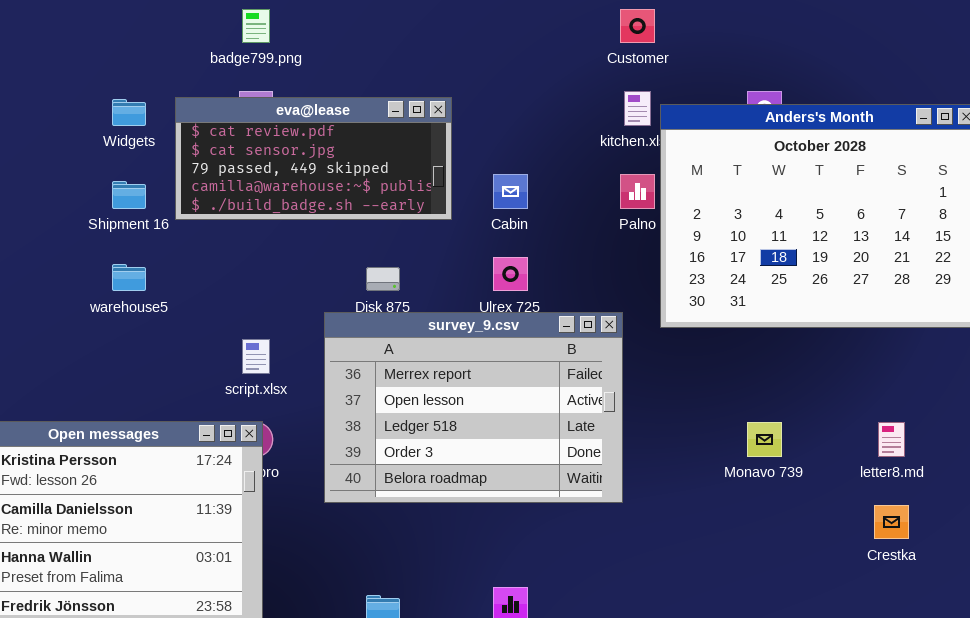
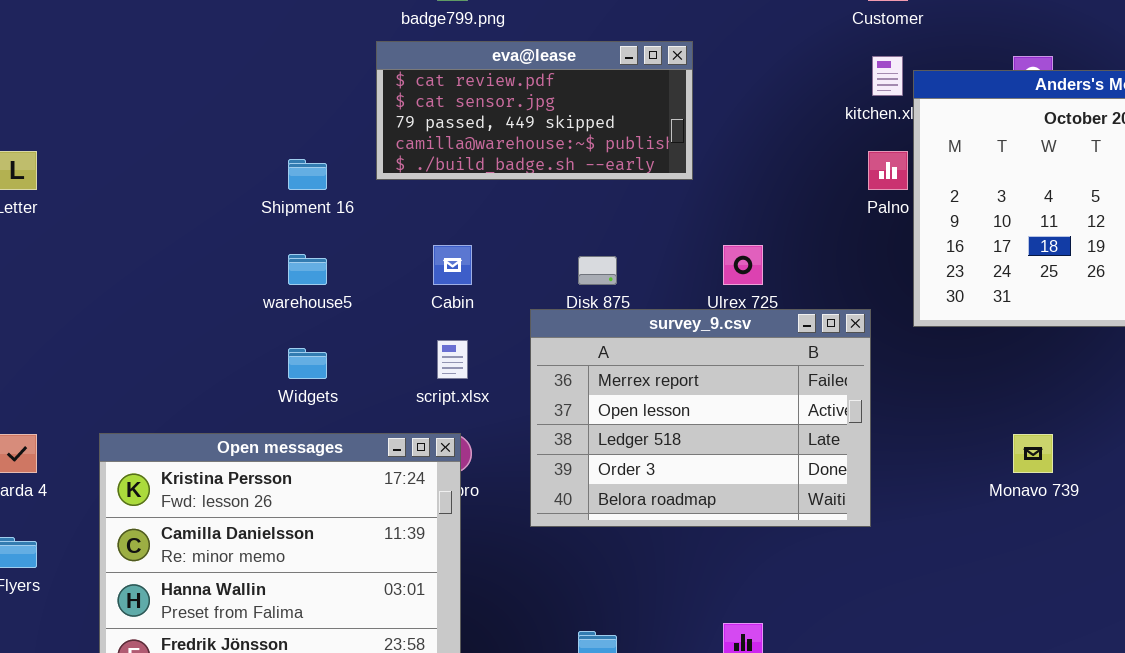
eva@lease: [175,97,452,220] -> [376,41,693,180], moved
Widgets: [112,99,146,126] -> [288,348,327,379], moved
Cabin: [493,174,528,209] -> [433,245,472,285], moved

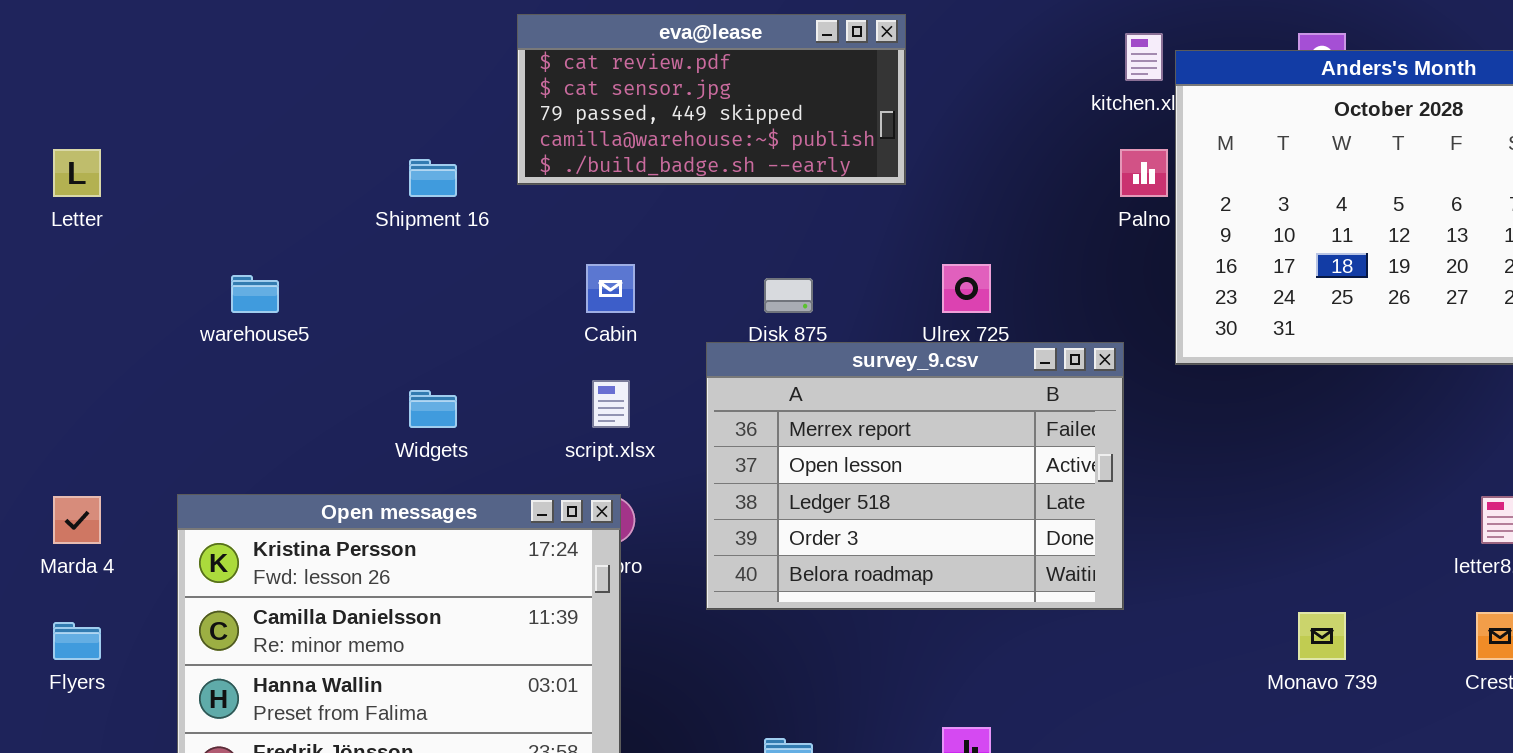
warehouse5: [288,254,327,285] -> [231,275,279,313], moved
Monavo 739: [1013,434,1053,473] -> [1298,612,1346,660], moved

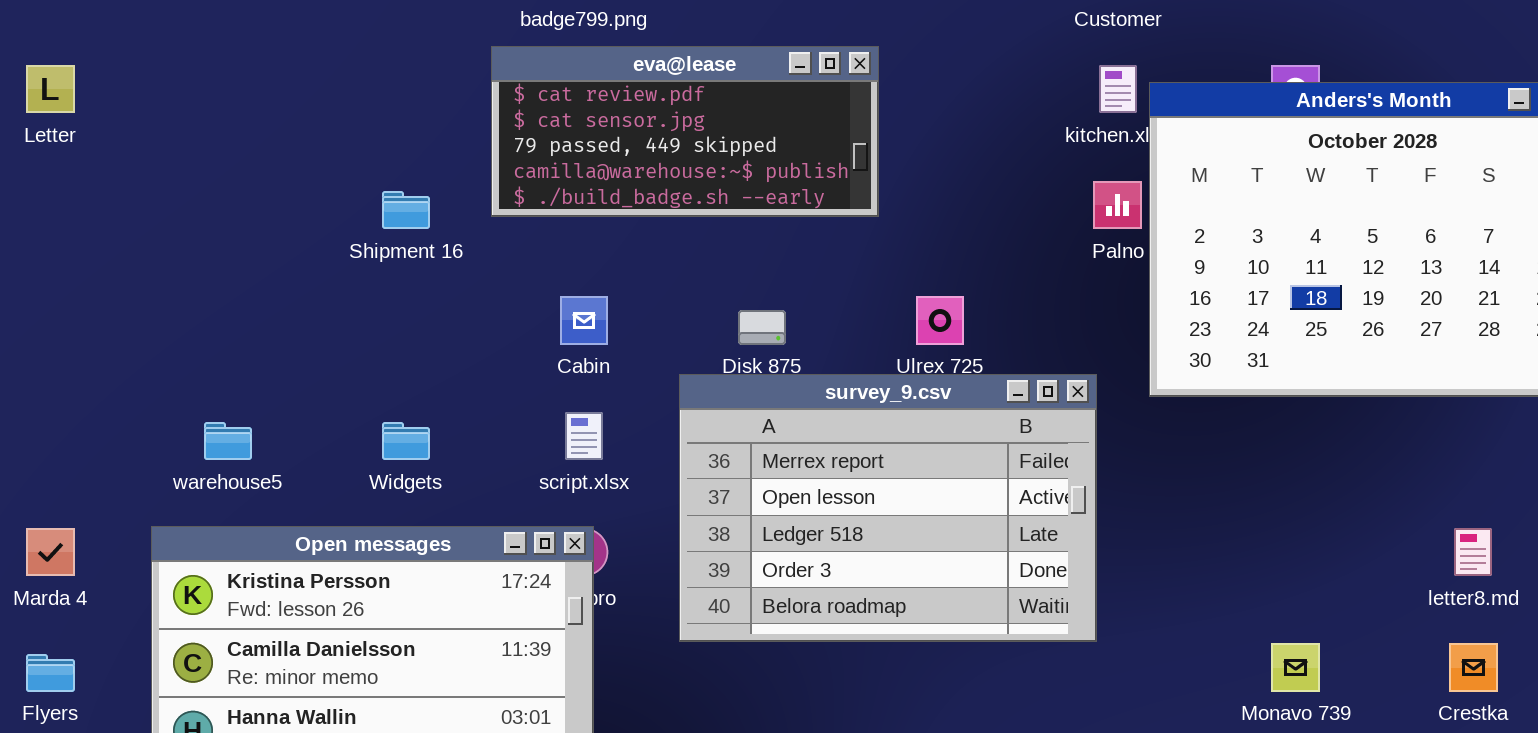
Letter: [53,149,101,197] -> [26,65,75,113], moved
warehouse5: [231,275,279,313] -> [204,422,252,460], moved

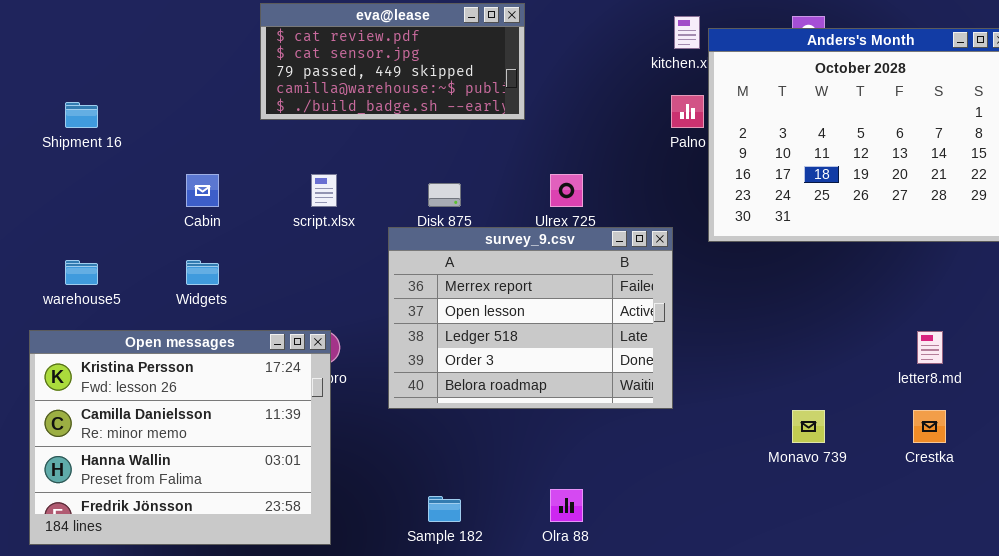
Shipment 16: [382,191,430,229] -> [65,102,98,128], moved
Cabin: [560,296,608,345] -> [186,174,219,207], moved
script.xlsx: [565,412,603,460] -> [311,174,337,207], moved

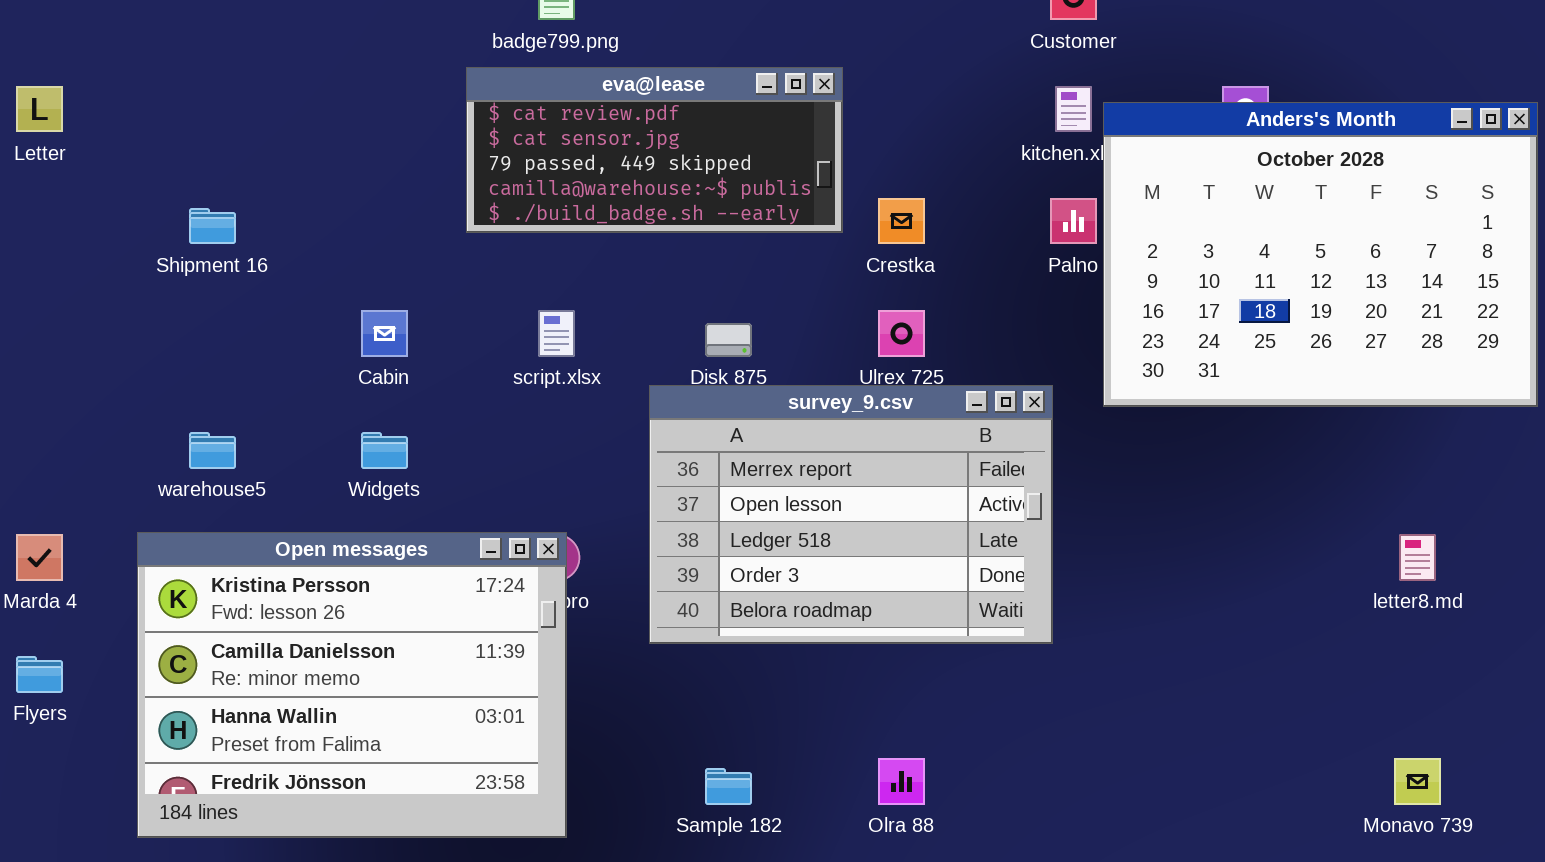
Monavo 739: [792,410,825,443] -> [1394,758,1441,805], moved
Crestka: [913,410,946,443] -> [878,198,925,244], moved

